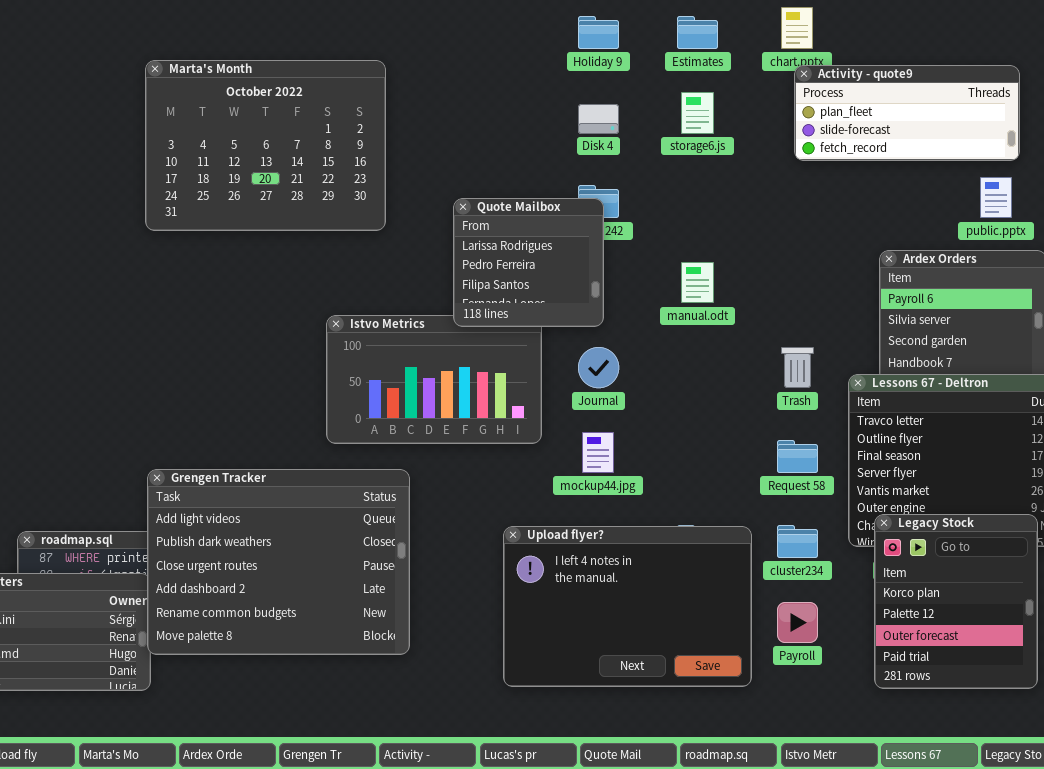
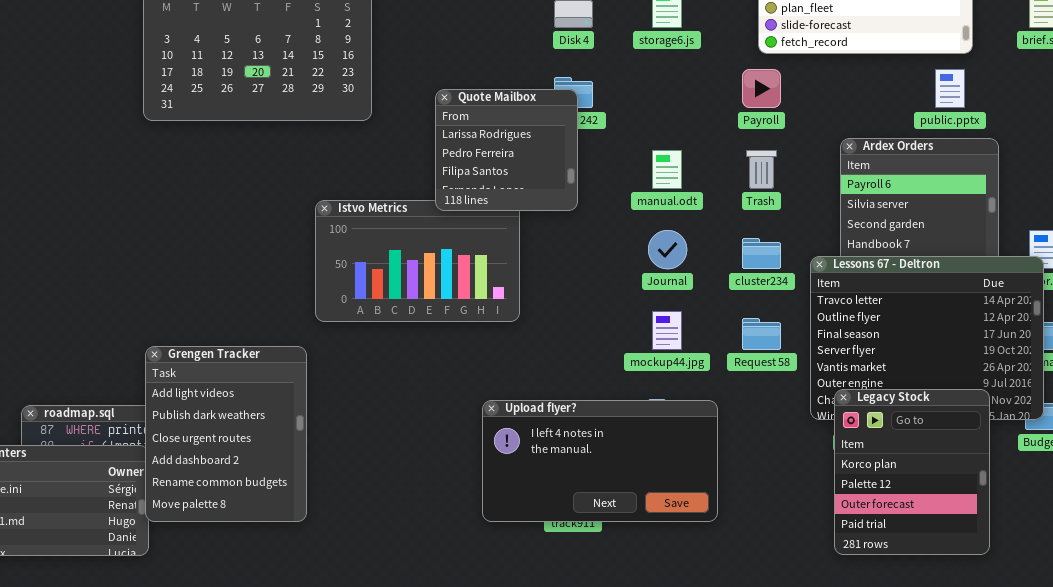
Journal: [578,347,619,388] -> [648,230,687,269], moved
Trash: [781,347,814,388] -> [746,150,777,189], moved
mockup44.jpg: [582,432,614,473] -> [652,311,682,350], moved
Grengen Tracker: [147,469,410,655] -> [145,346,307,522], resized
cluster234: [777,525,818,558] -> [742,238,781,269], moved
Upload flyer?: [503,526,752,687] -> [482,400,718,522], resized
Payroll: [777,602,818,643] -> [742,69,781,108], moved

